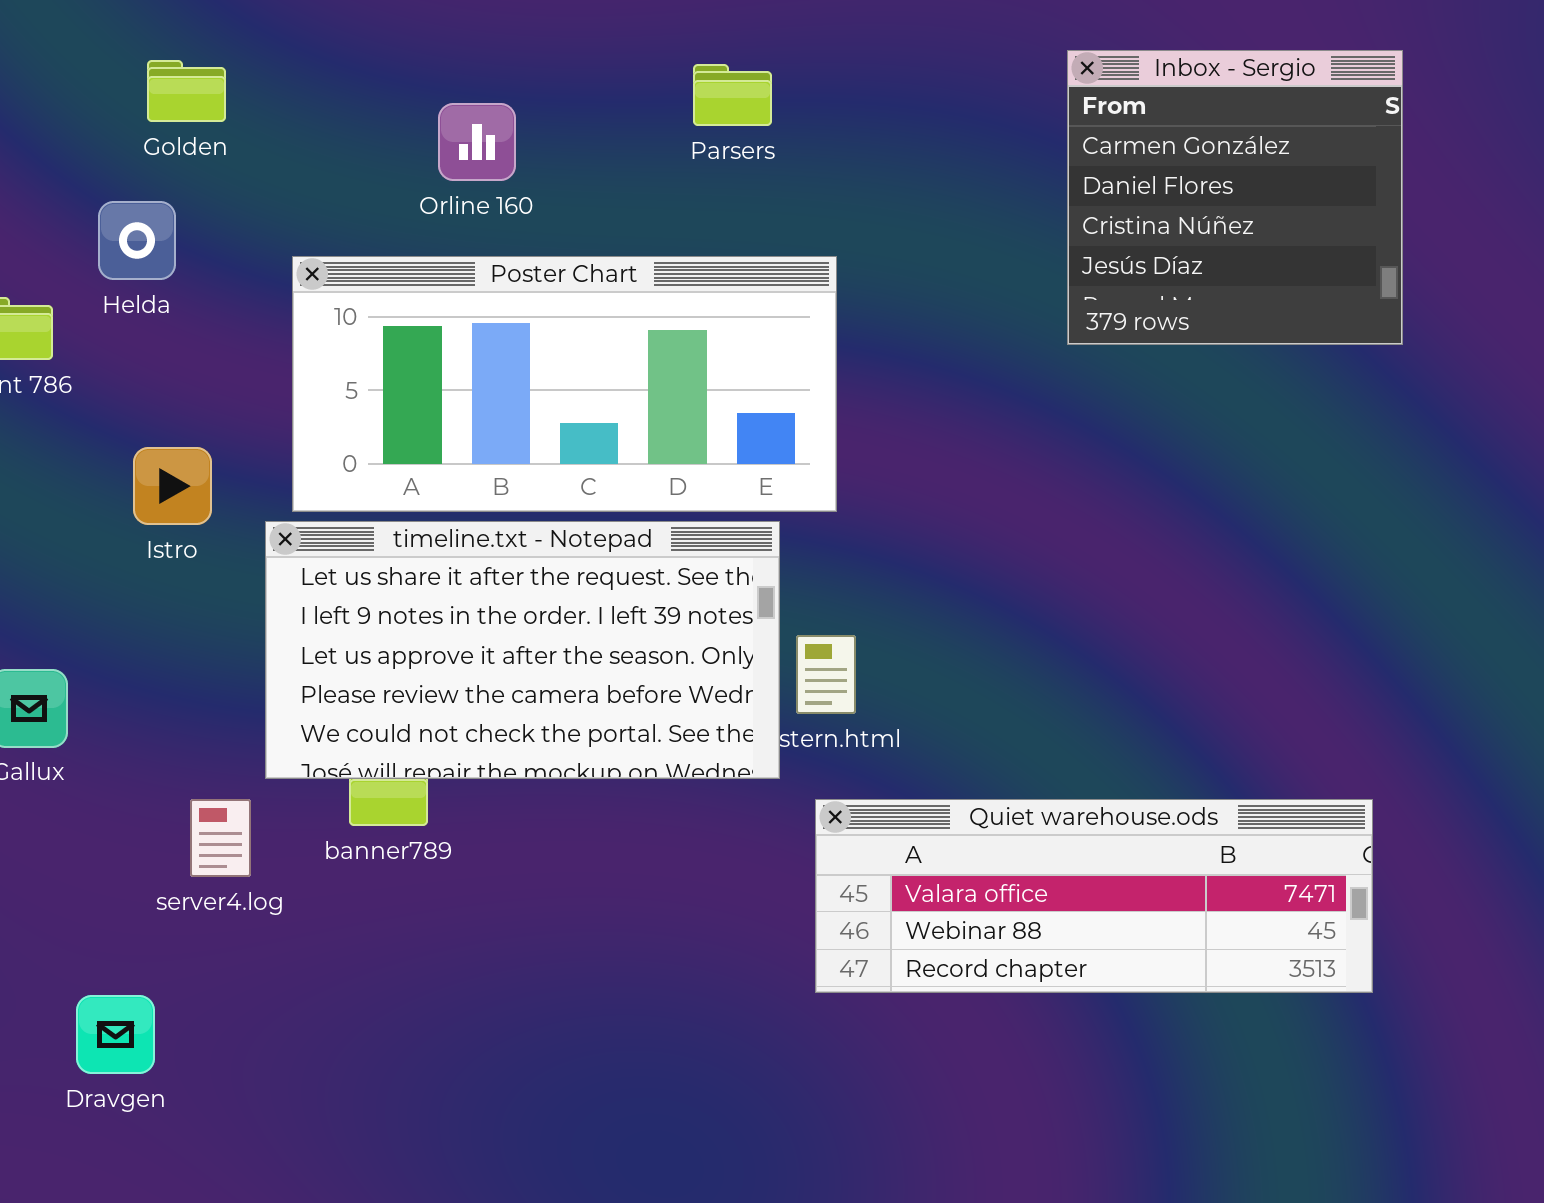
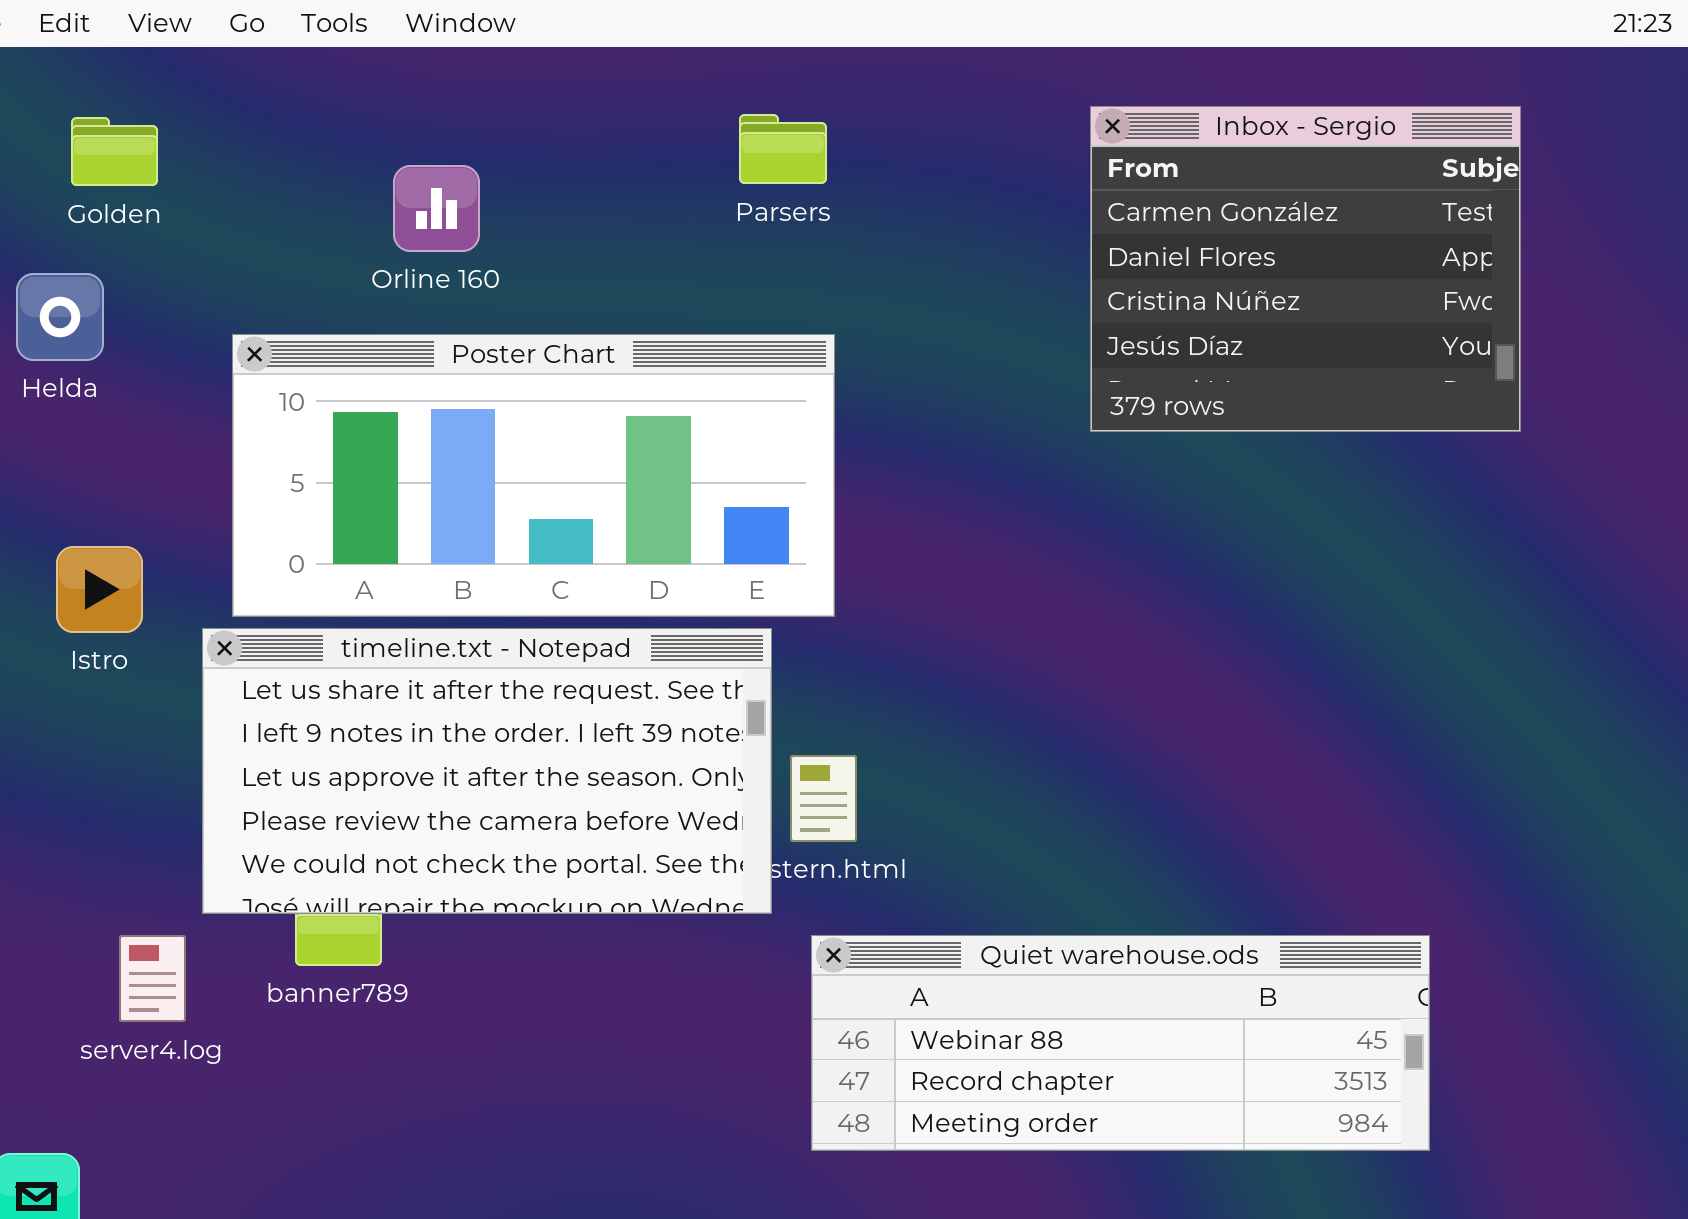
Inbox - Sergio: [1067,50,1403,345] -> [1090,106,1521,432], resized
Parsers: [693,64,772,126] -> [739,114,827,184], moved
Quiet warehouse.ods: [815,799,1373,993] -> [811,935,1430,1151], scrolled down 1 row

